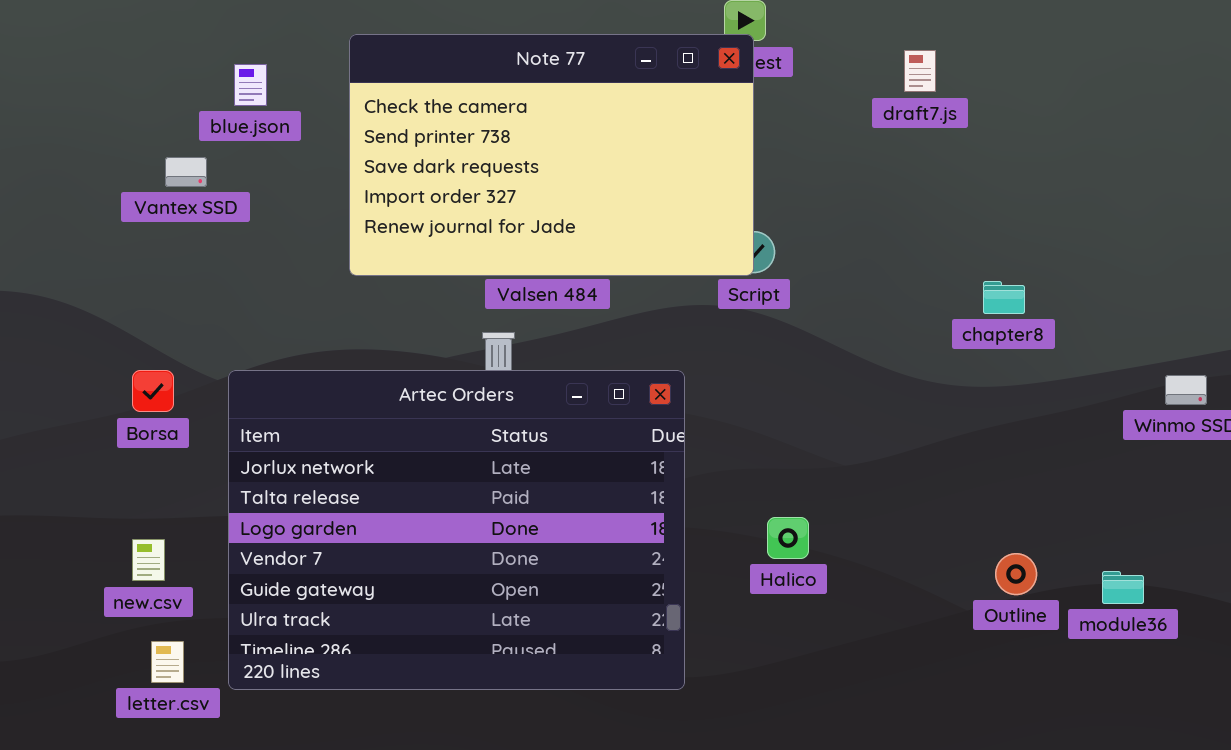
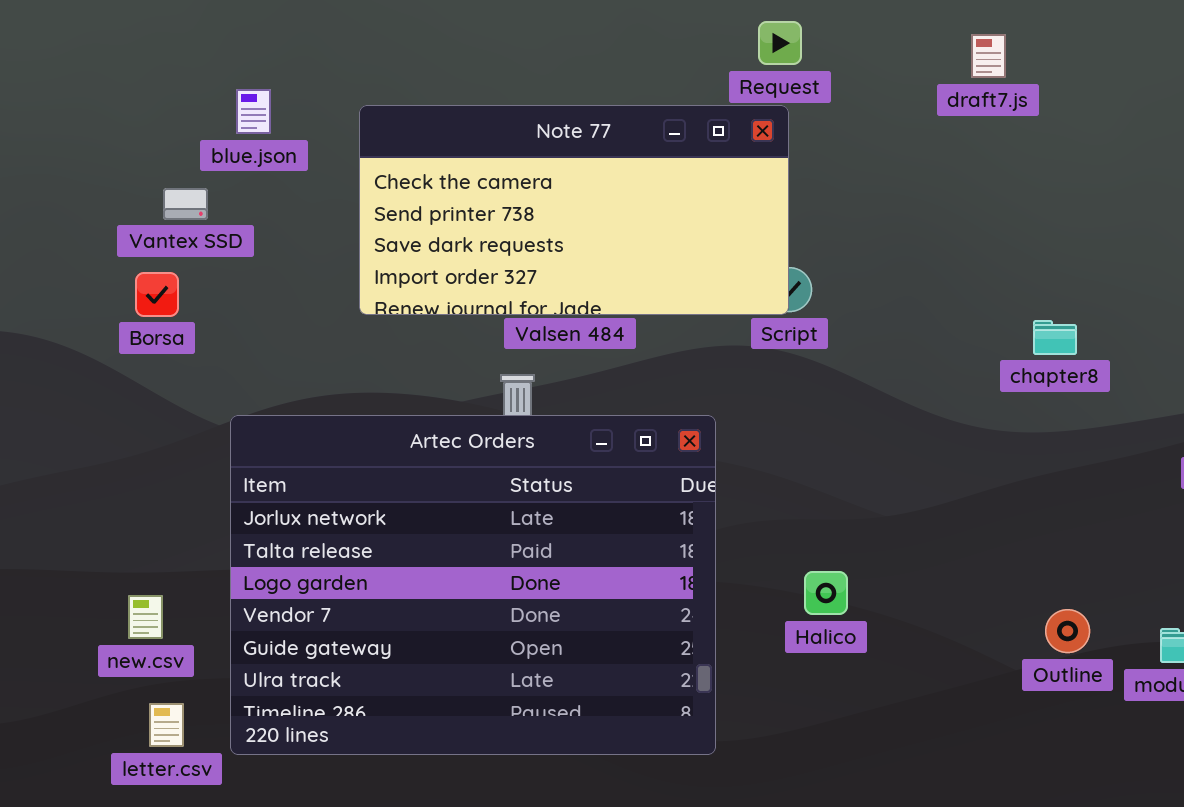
Note 77: [349,34,754,276] -> [359,105,789,315], resized
draft7.js: [904,50,936,92] -> [971,34,1006,78], moved
Borsa: [132,370,174,412] -> [135,272,179,317], moved

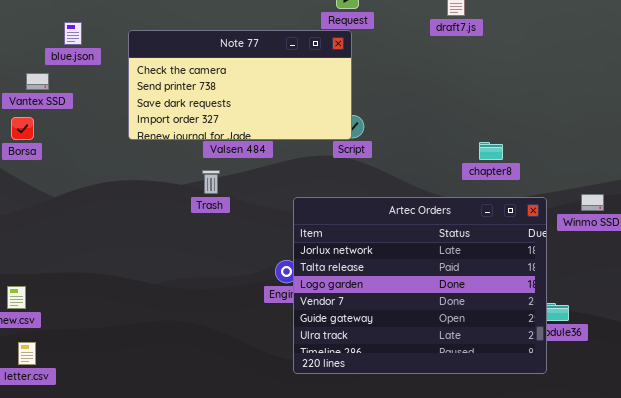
Artec Orders: [230,415,716,755] -> [293,197,547,374], moved

